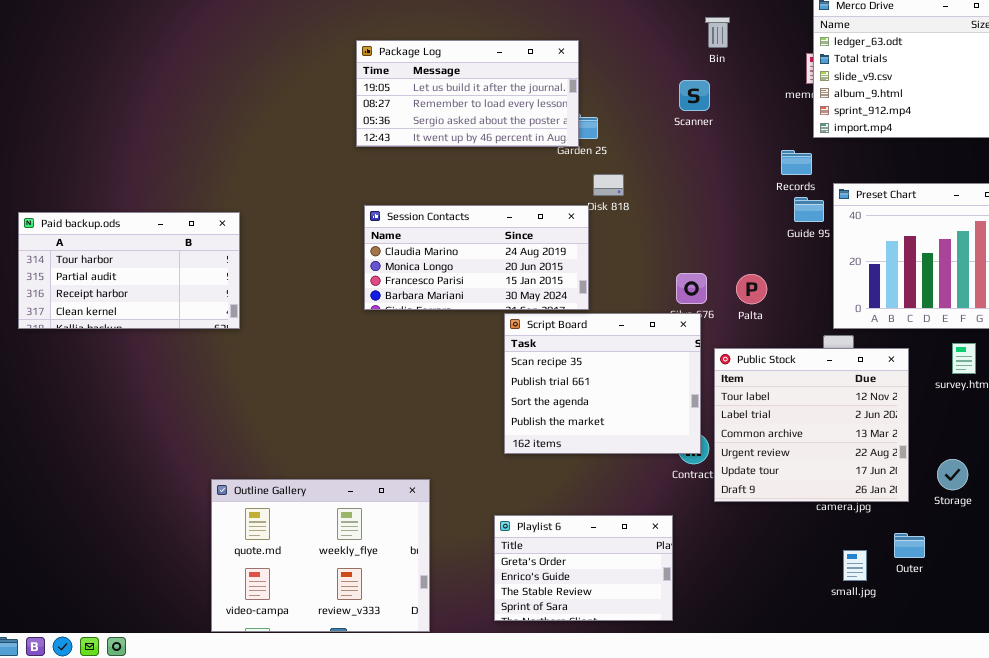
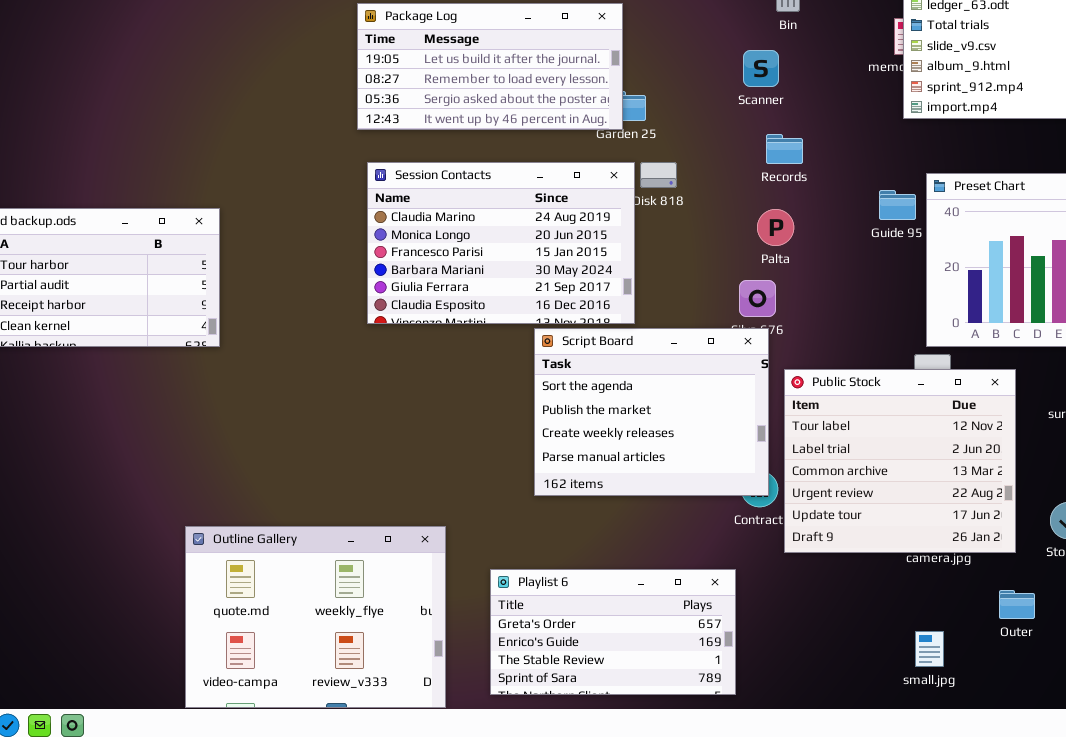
Records: [781,150,812,175] -> [766,134,803,164], moved
Session Contacts: [364,205,589,310] -> [367,162,635,324], resized
Palta: [736,274,767,304] -> [757,209,794,246], moved
Script Board: [504,313,701,454] -> [534,328,769,496], scrolled down 2 rows
Playlist 6: [494,515,673,621] -> [490,569,736,695], resized
small.jpg: [843,550,867,581] -> [915,631,944,667], moved

